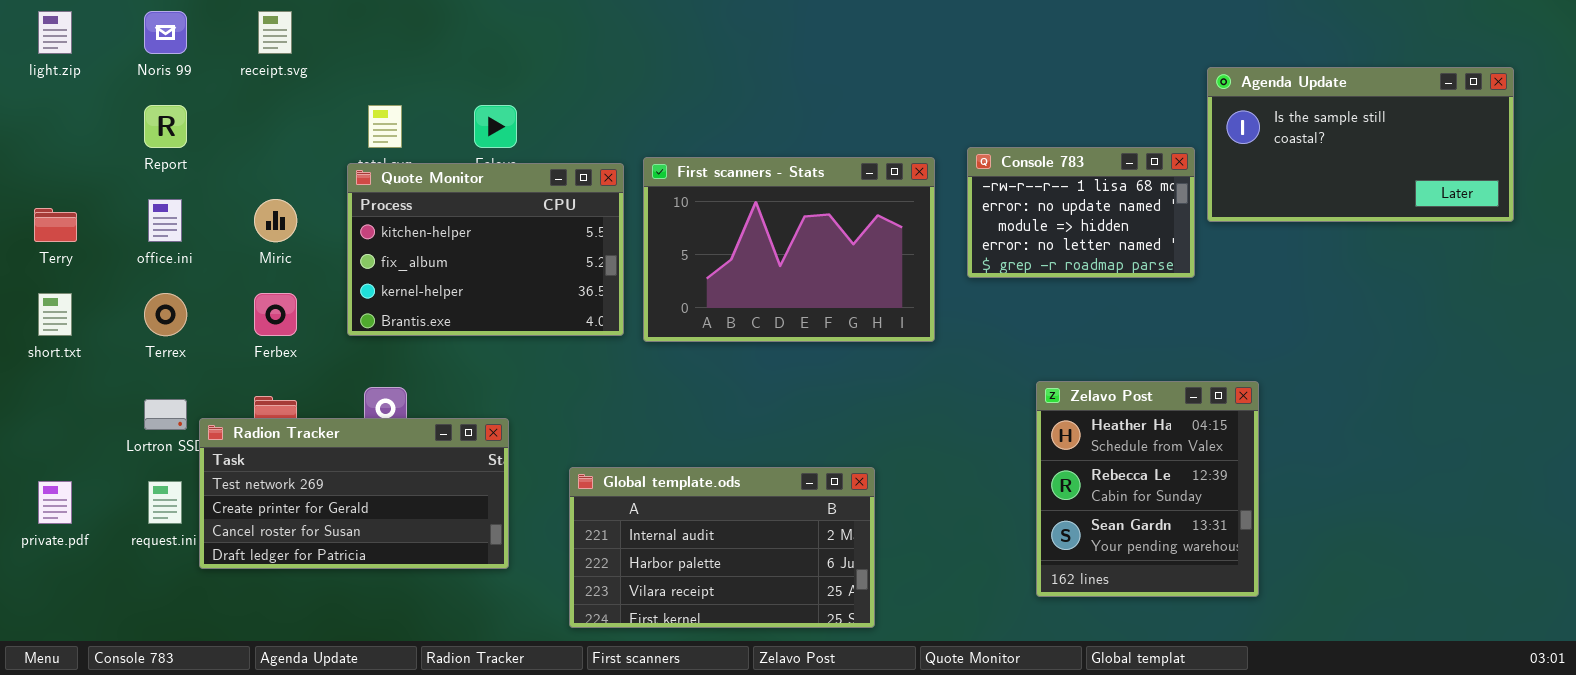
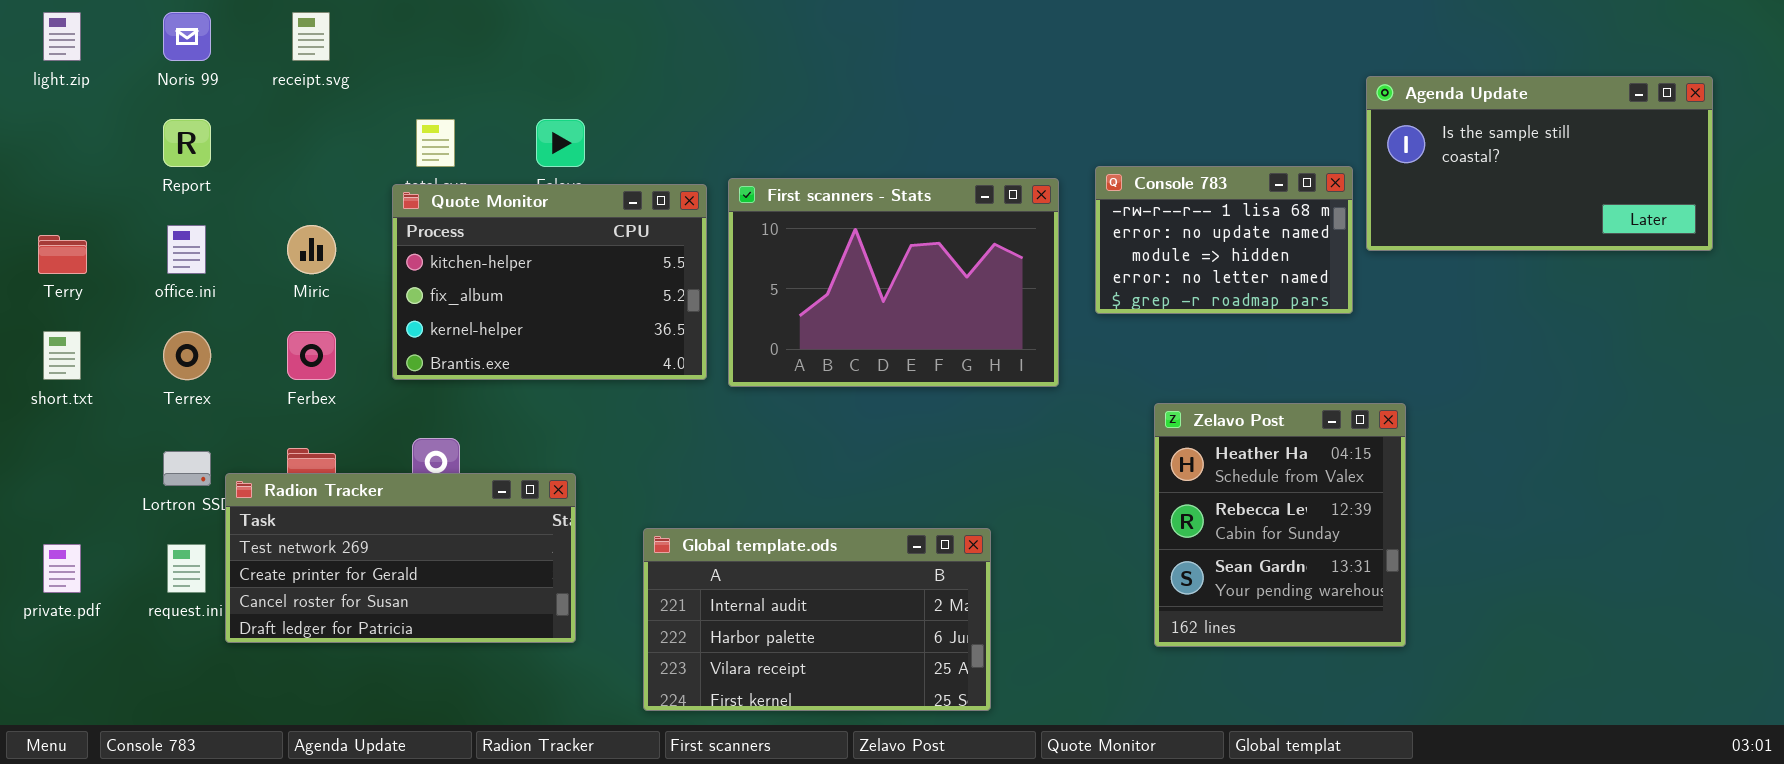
Zelavo Post: [1036,381,1259,597] -> [1154,403,1406,647], moved

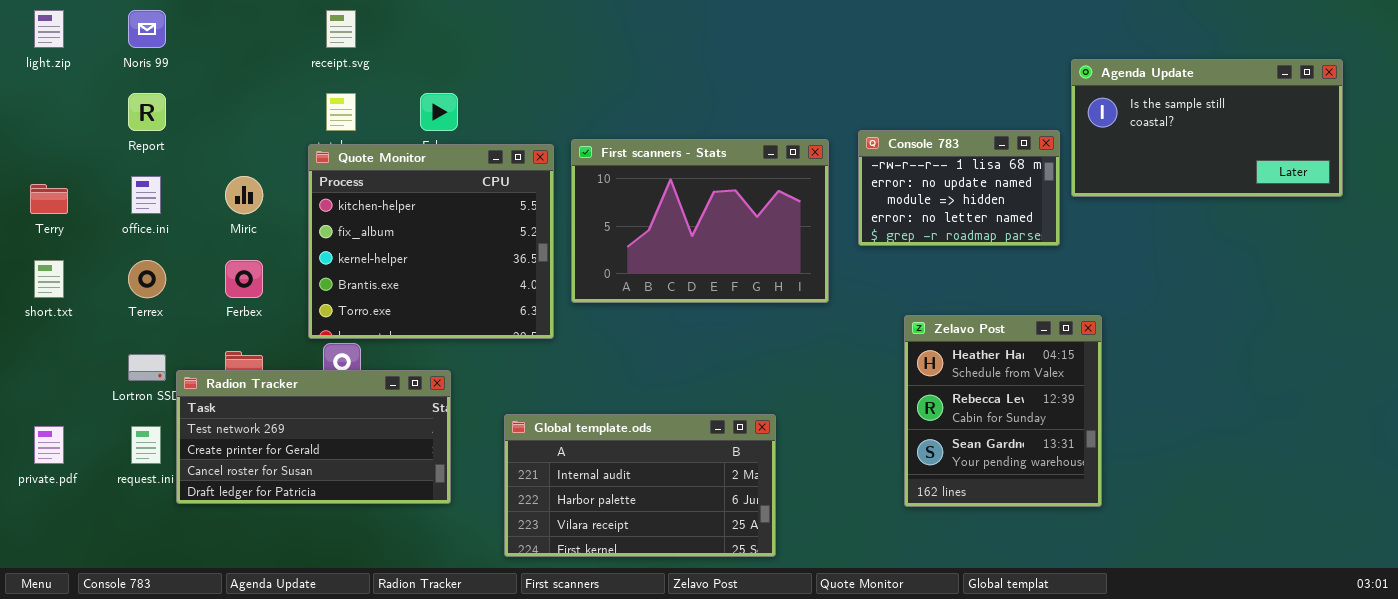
receipt.svg: [292,12,330,61] -> [326,10,356,48], moved
Quote Monitor: [392,184,707,380] -> [308,144,554,339], resized

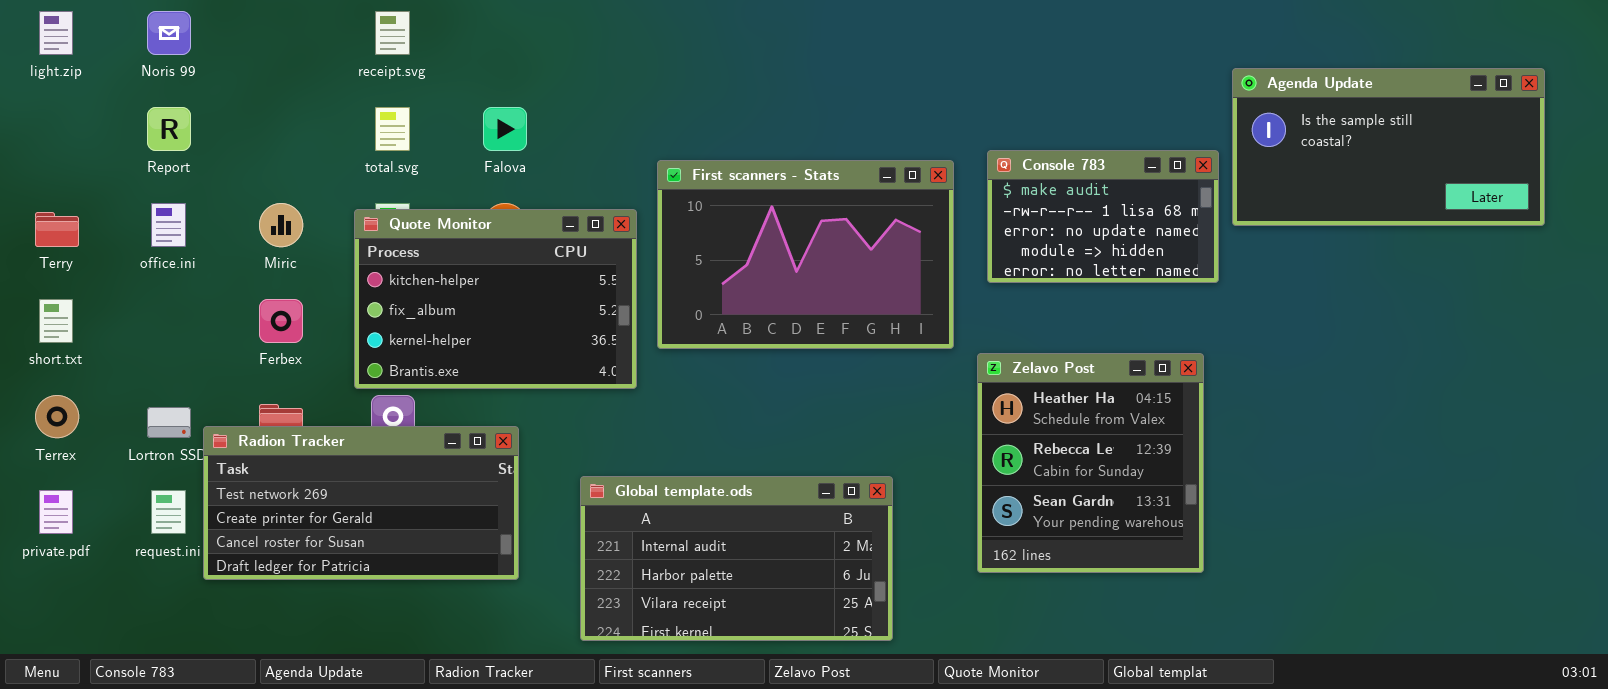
Console 783: [858,130,1060,246] -> [987,150,1219,283], scrolled up 1 row
Quote Monitor: [308,144,554,339] -> [354,209,637,389], resized
Terrex: [128,260,166,298] -> [35,395,79,438], moved
Zelavo Post: [904,315,1102,507] -> [977,353,1204,573], moved

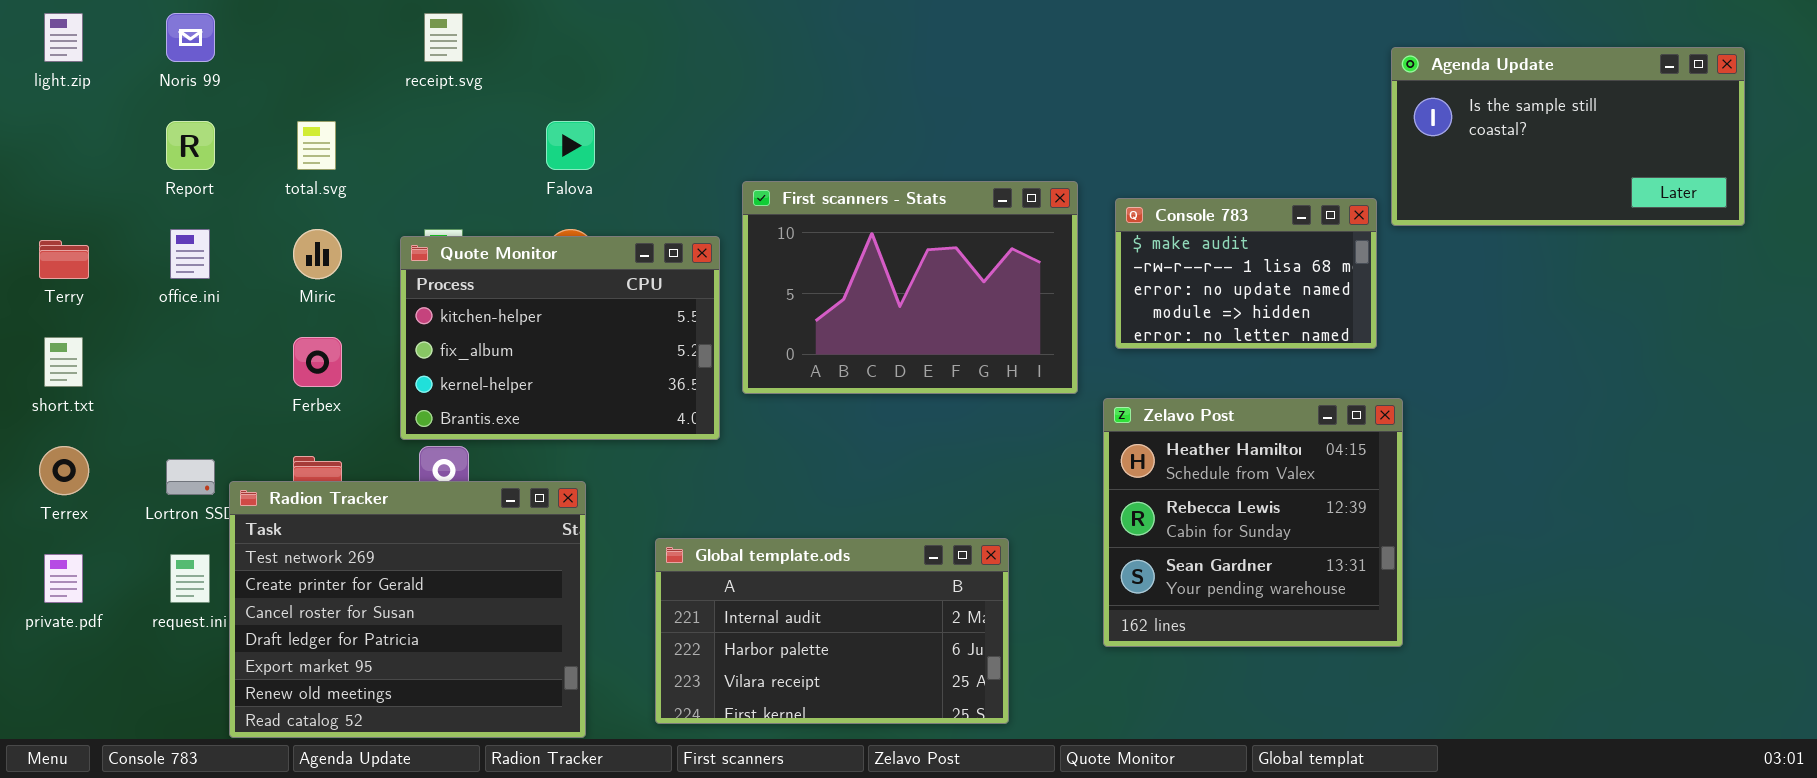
Agenda Update: [1232,68,1545,226] -> [1391,47,1745,226], moved
total.svg: [375,107,410,151] -> [297,121,336,170], moved
Console 783: [987,150,1219,283] -> [1115,198,1377,349], moved
Zelavo Post: [977,353,1204,573] -> [1103,398,1403,647], resized
Radion Tracker: [203,426,519,580] -> [229,481,586,738], resized

